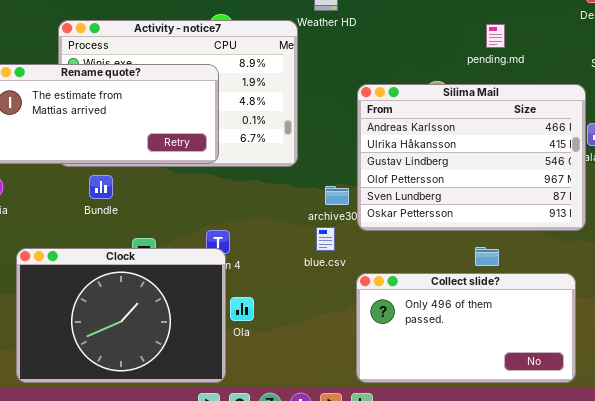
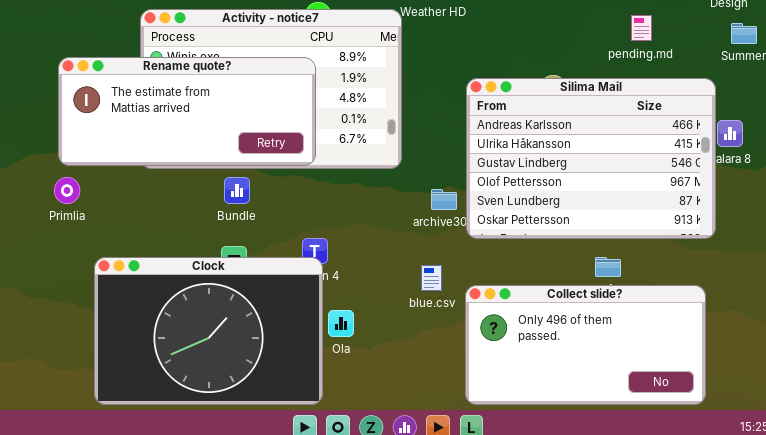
pending.md: [486,24,505,48] -> [631,15,652,41], moved
Bundle: [89,175,113,199] -> [224,177,250,204], moved
blue.csv: [316,227,335,251] -> [421,265,442,291], moved

